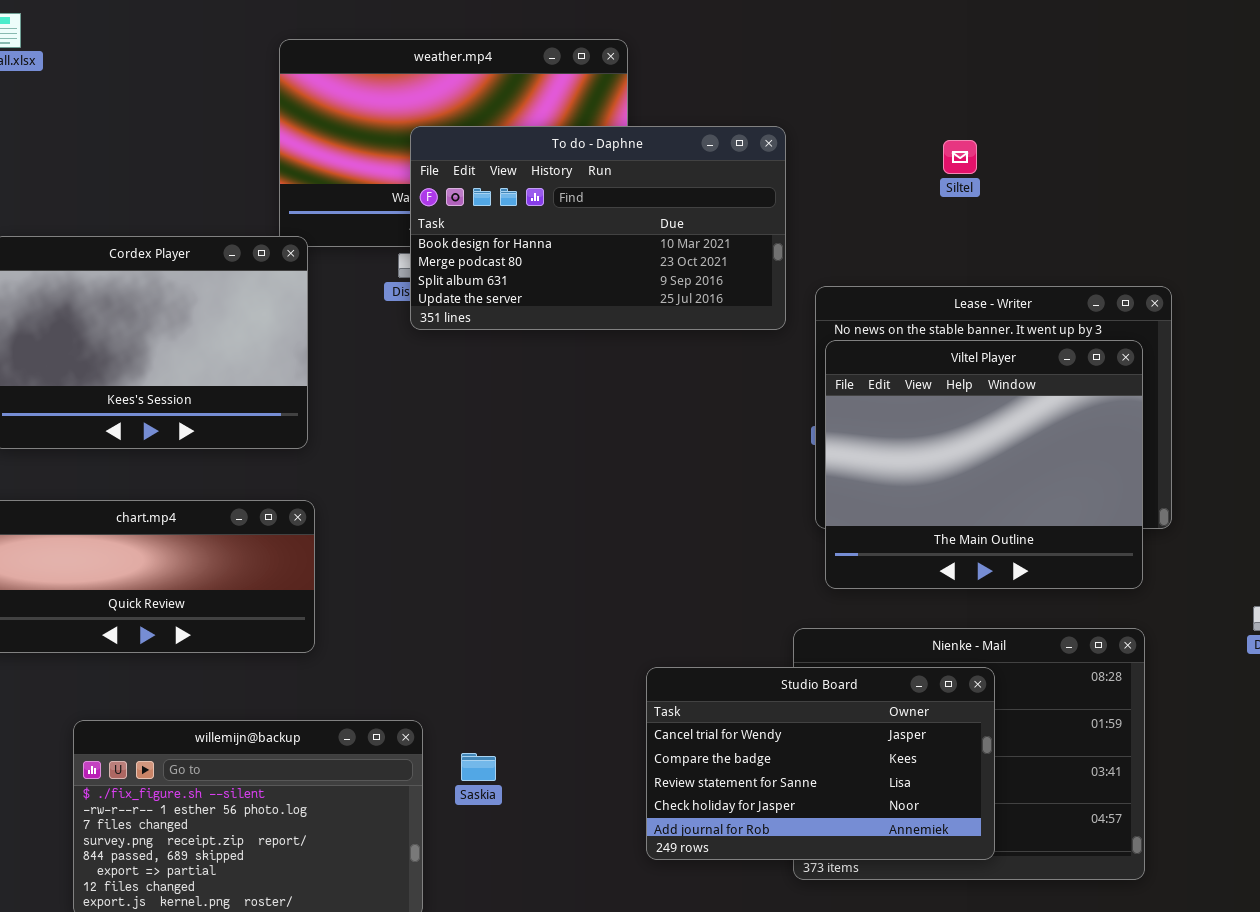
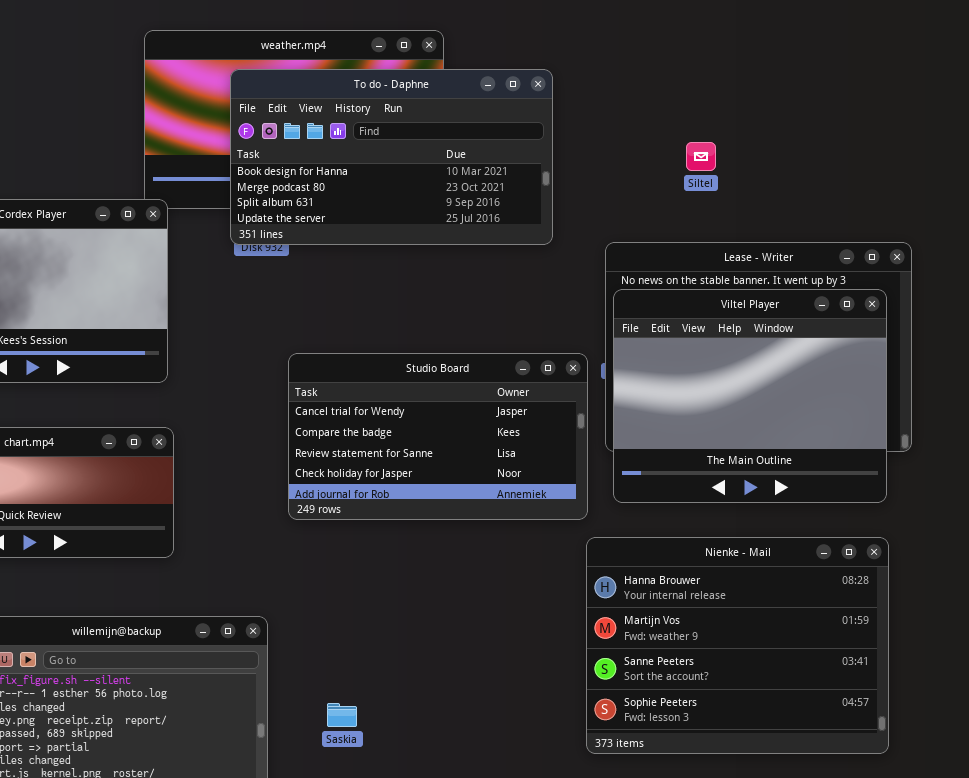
To do - Daphne: [410,126,786,330] -> [230,69,553,245], moved
Siltel: [943,140,977,174] -> [686,142,716,171], moved
Studio Board: [646,667,995,860] -> [288,353,588,520], moved
Saskia: [461,753,496,781] -> [327,703,357,727], moved

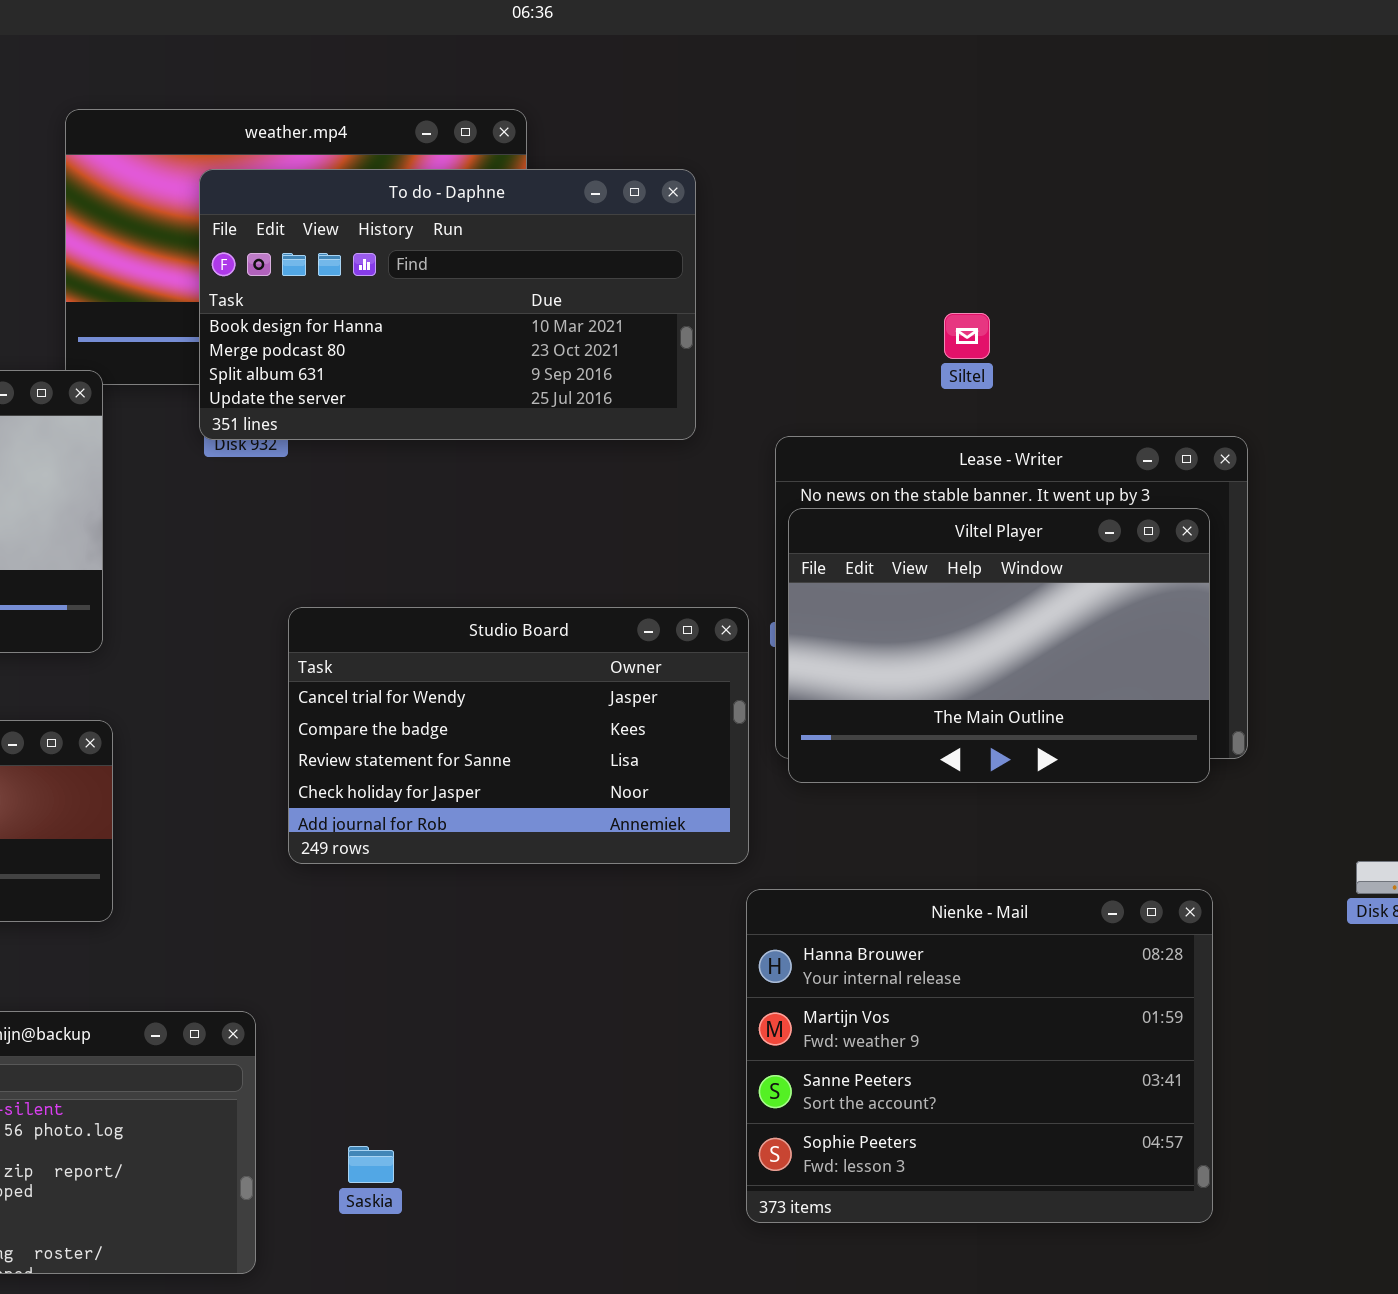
Siltel: [686,142,716,171] -> [944,313,990,359], moved
Viltel Player: [613,289,887,503] -> [788,508,1210,783], resized

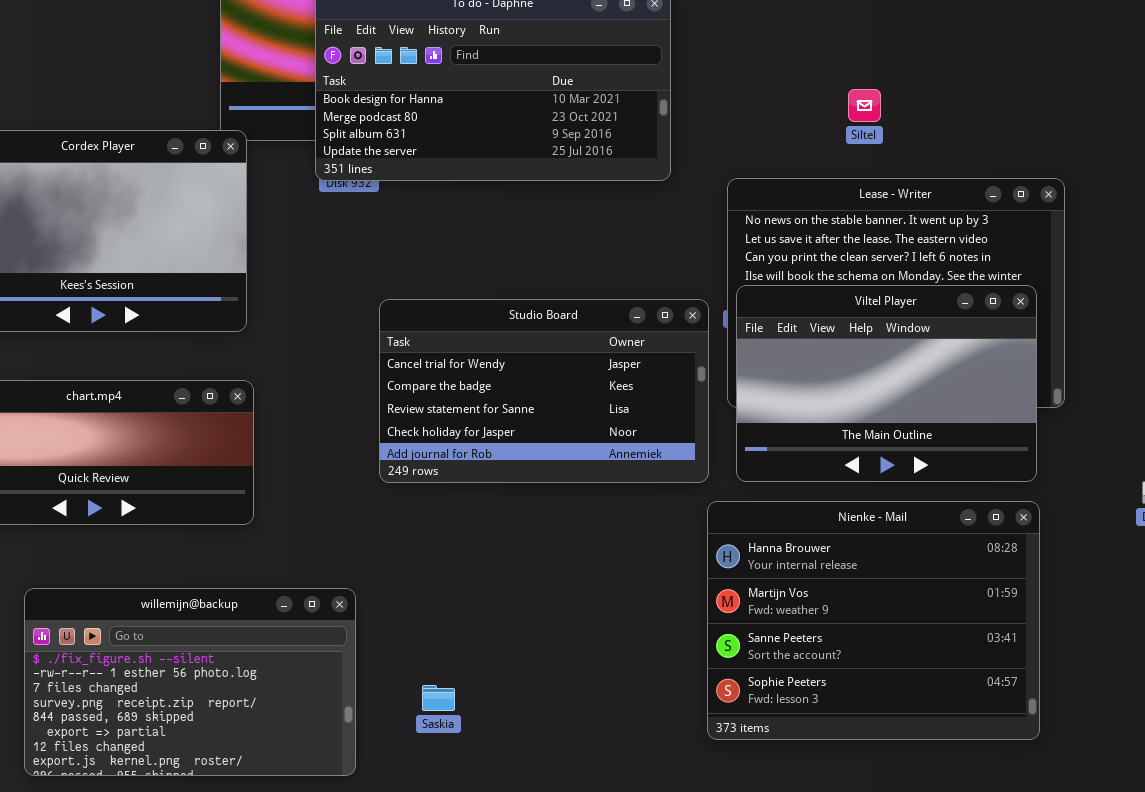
Viltel Player: [788,508,1210,783] -> [736,285,1037,482], moved

